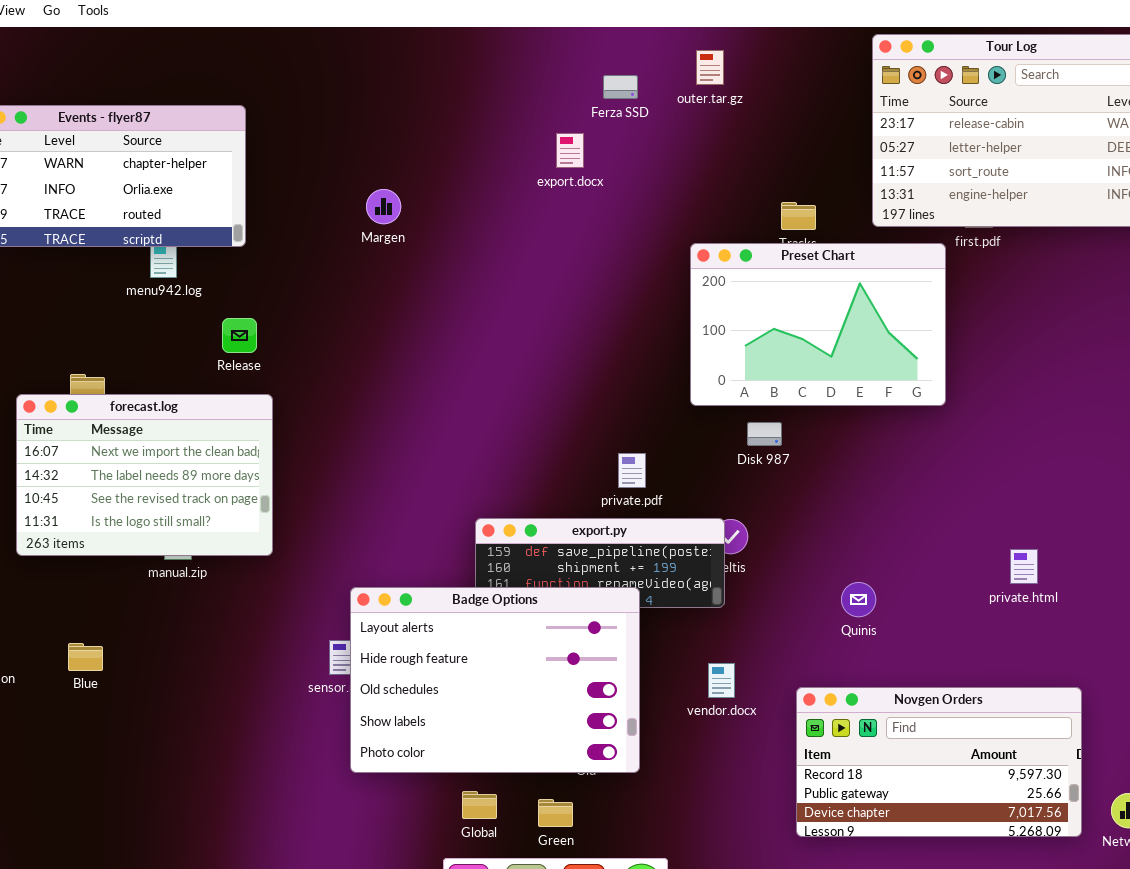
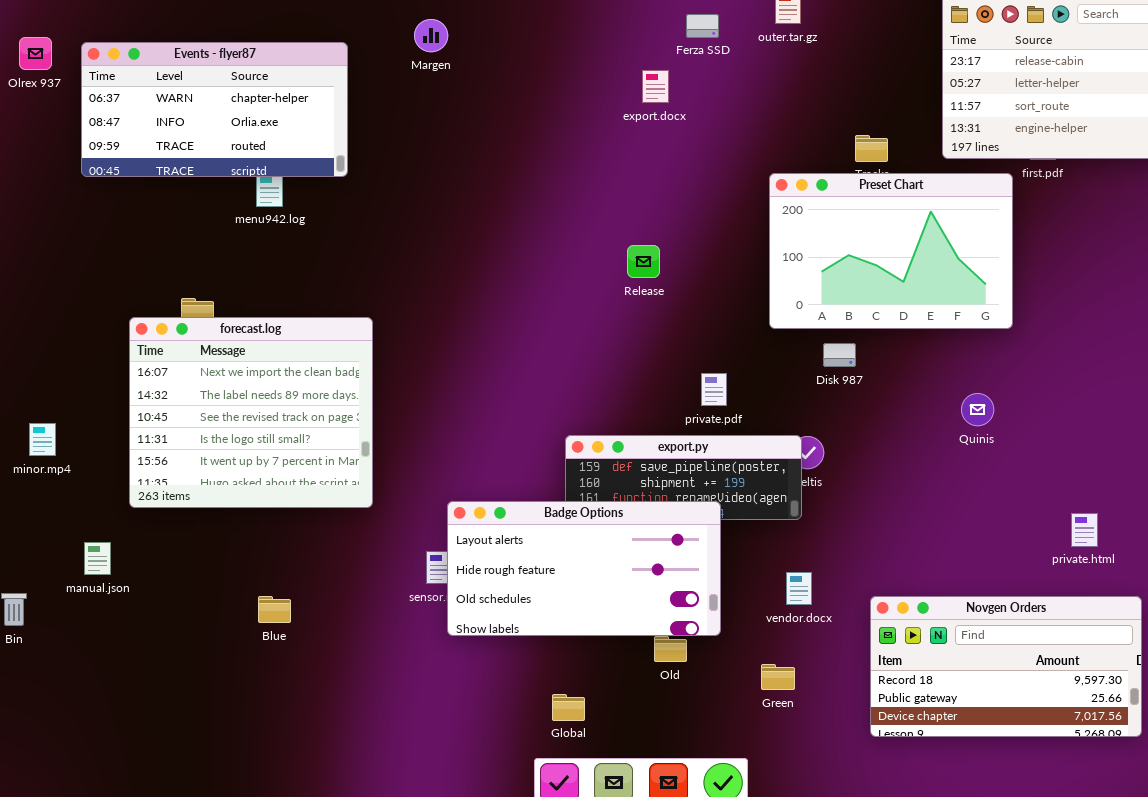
Margen: [366,189,401,224] -> [414,19,448,52], moved
Release: [222,318,257,353] -> [627,245,660,278], moved
forecast.log: [16,394,273,556] -> [129,317,373,508], resized
private.html: [1010,549,1038,584] -> [1071,513,1098,547], moved
Quinis: [841,582,876,617] -> [961,393,994,426], moved
Badge Options: [350,587,640,773] -> [447,501,721,636], resized
Blue: [68,643,103,671] -> [258,596,291,623], moved
Green: [538,799,573,827] -> [761,664,795,690], moved

